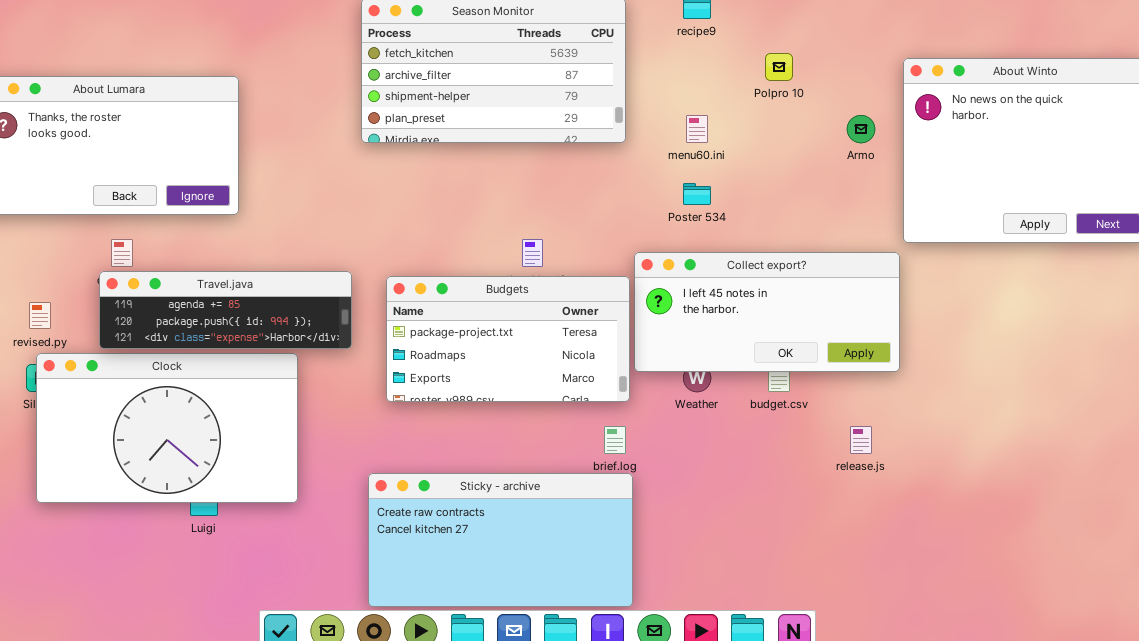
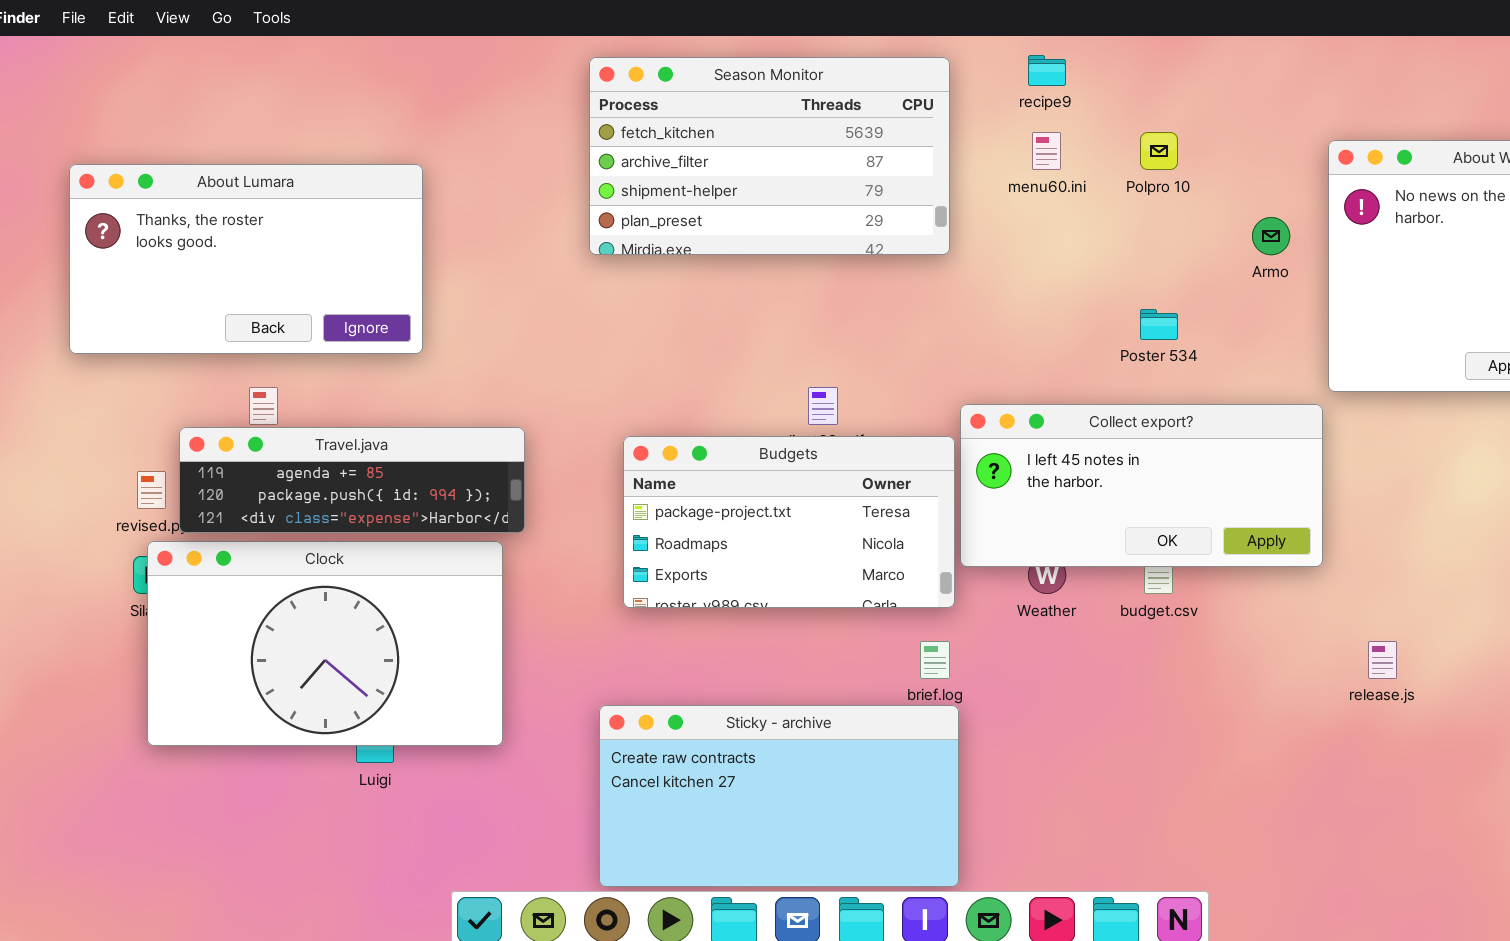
menu60.ini: [686,115,708,143] -> [1032,132,1061,170], moved
Poster 534: [683,183,711,205] -> [1140,309,1178,340], moved
Travel.java: [99,271,352,349] -> [179,427,525,533], moved
release.js: [850,426,872,454] -> [1368,641,1397,679], moved

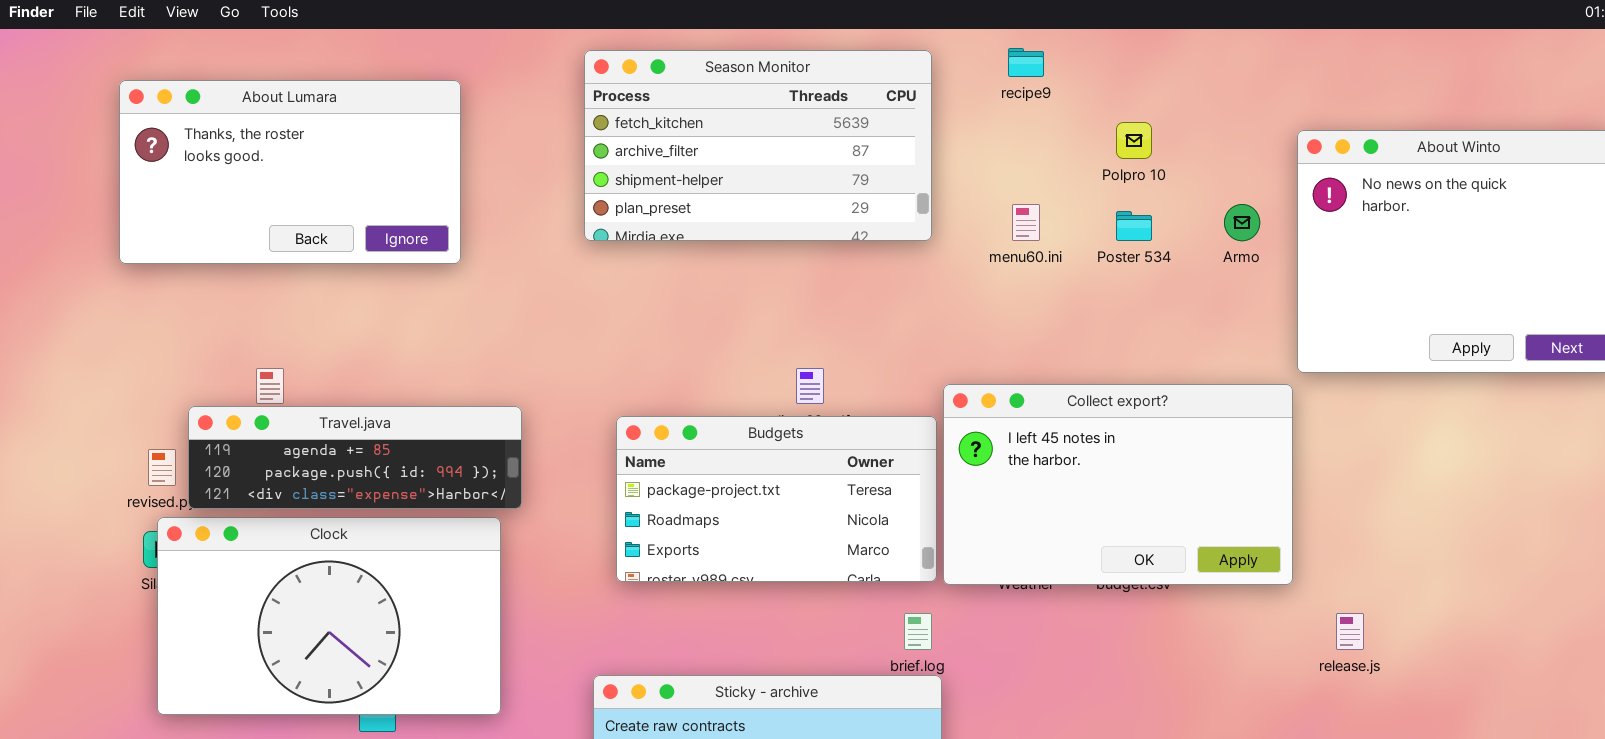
menu60.ini: [1032,132,1061,170] -> [1012,204,1040,241], moved
About Lumara: [69,164,423,354] -> [119,80,461,264], moved
Poster 534: [1140,309,1178,340] -> [1116,211,1152,241], moved
Collect export?: [960,404,1323,567] -> [943,384,1293,585], resized

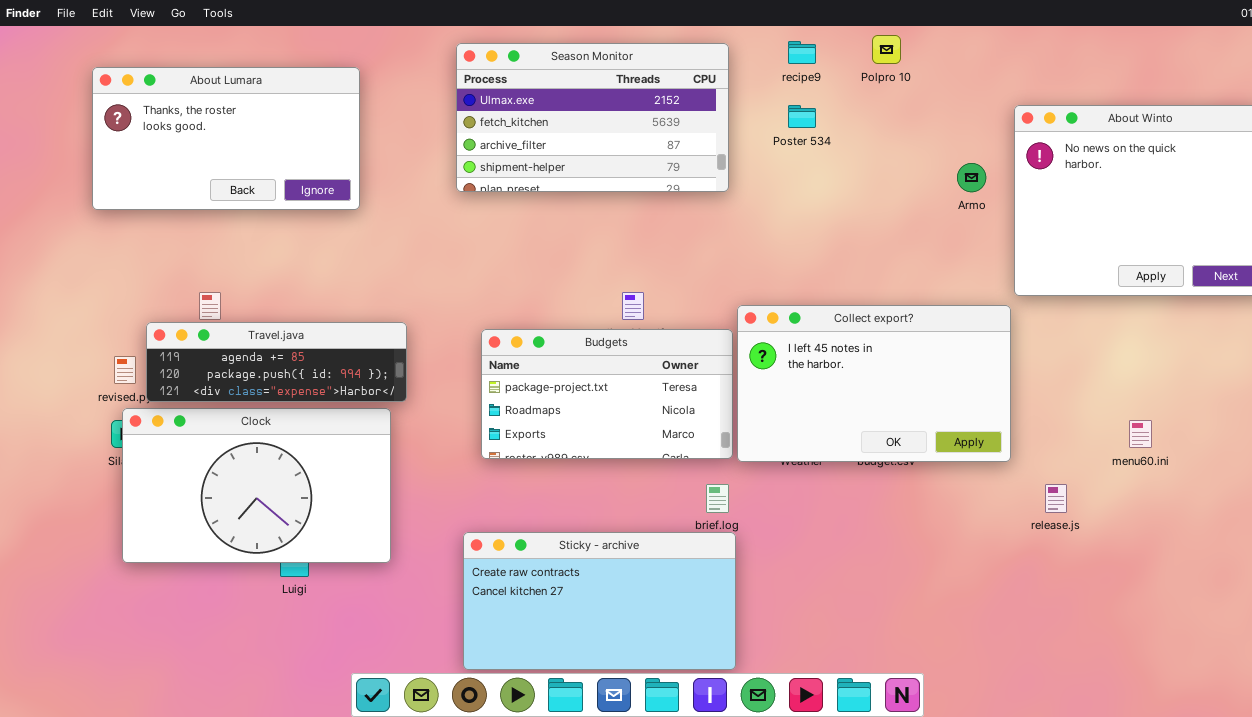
Season Monitor: [584,50,932,241] -> [456,43,729,192], scrolled up 1 row
Polpro 10: [1116,122,1152,159] -> [872,35,901,64], moved
menu60.ini: [1012,204,1040,241] -> [1129,420,1152,448], moved
Poster 534: [1116,211,1152,241] -> [788,105,816,128], moved

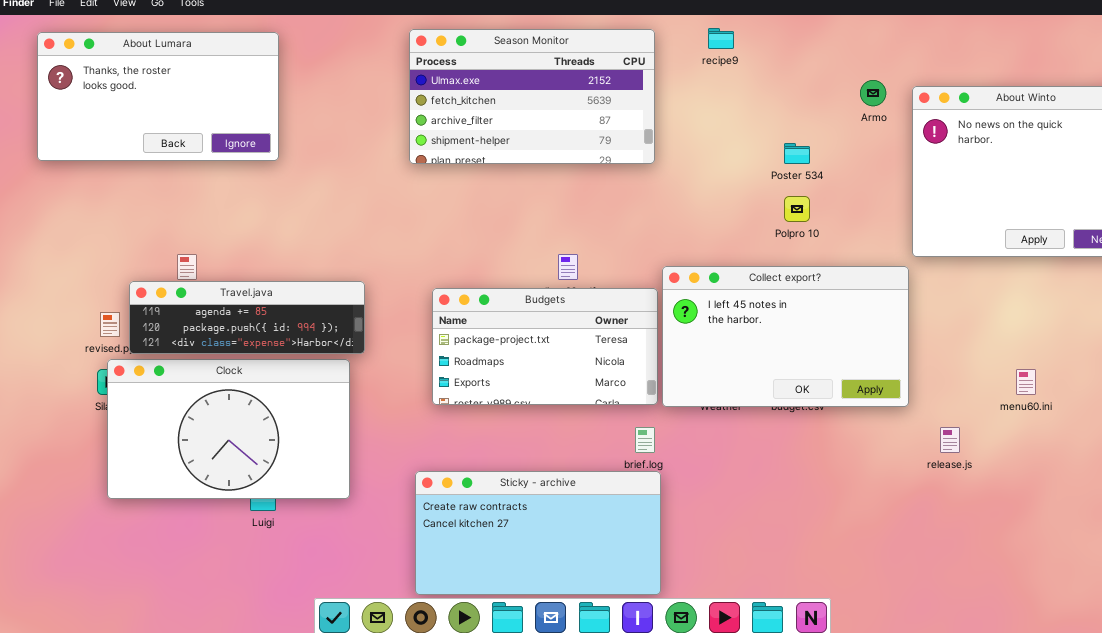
Polpro 10: [872,35,901,64] -> [784,196,810,222], moved
About Lumara: [92,67,360,210] -> [37,32,279,161], moved
Poster 534: [788,105,816,128] -> [784,143,810,164], moved
Armo: [957,163,986,192] -> [860,80,886,106], moved

